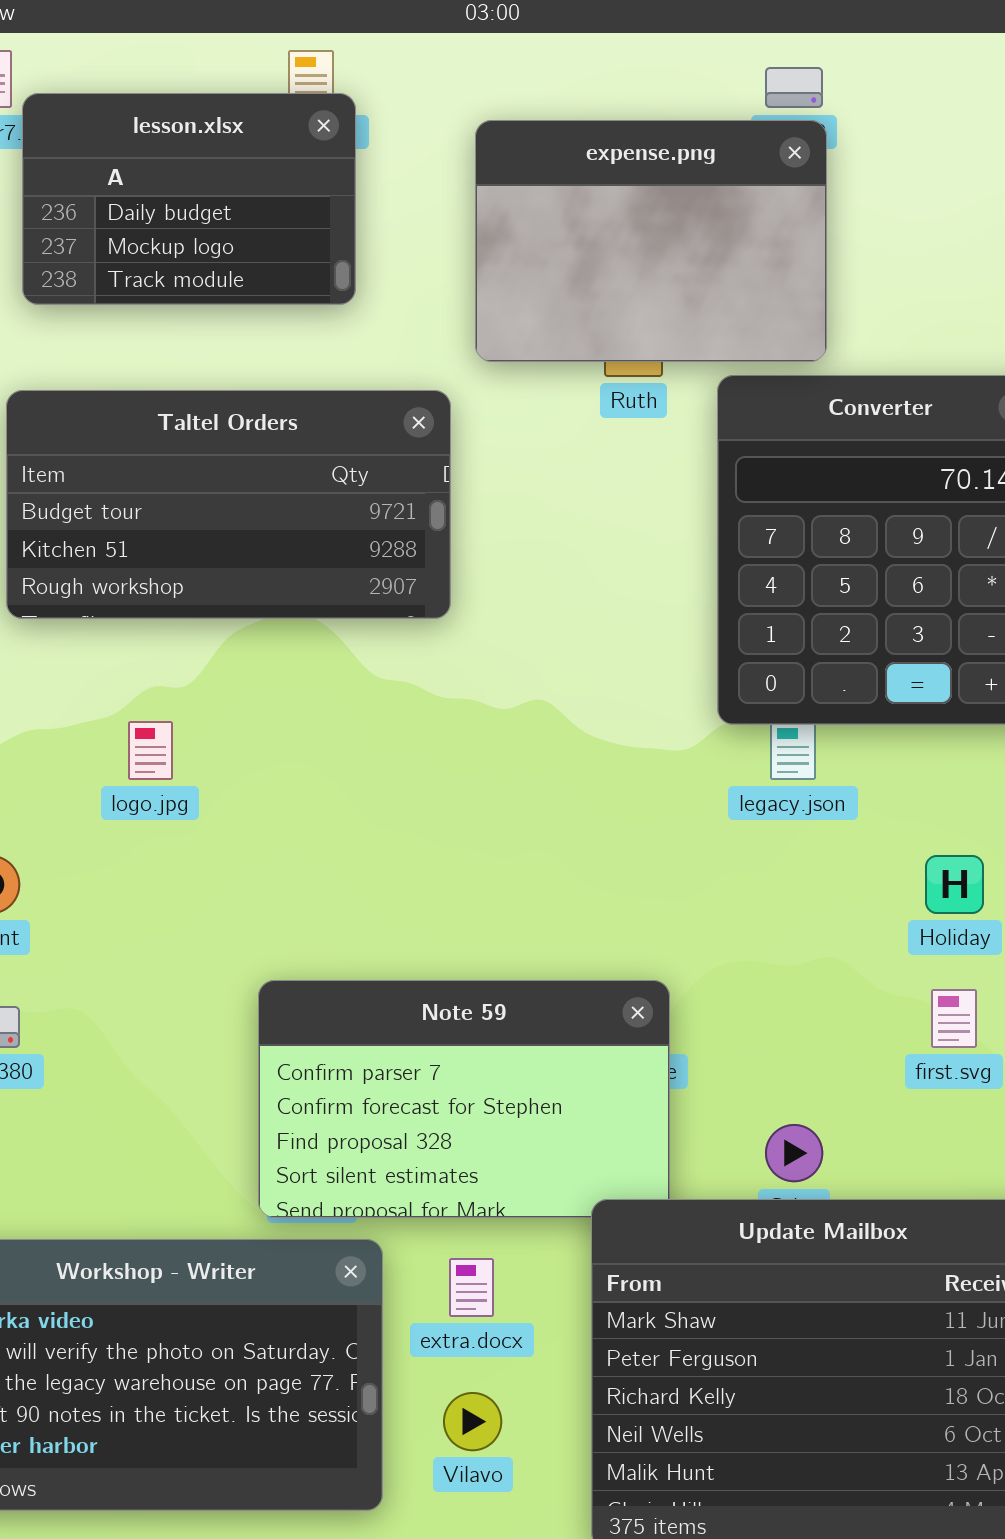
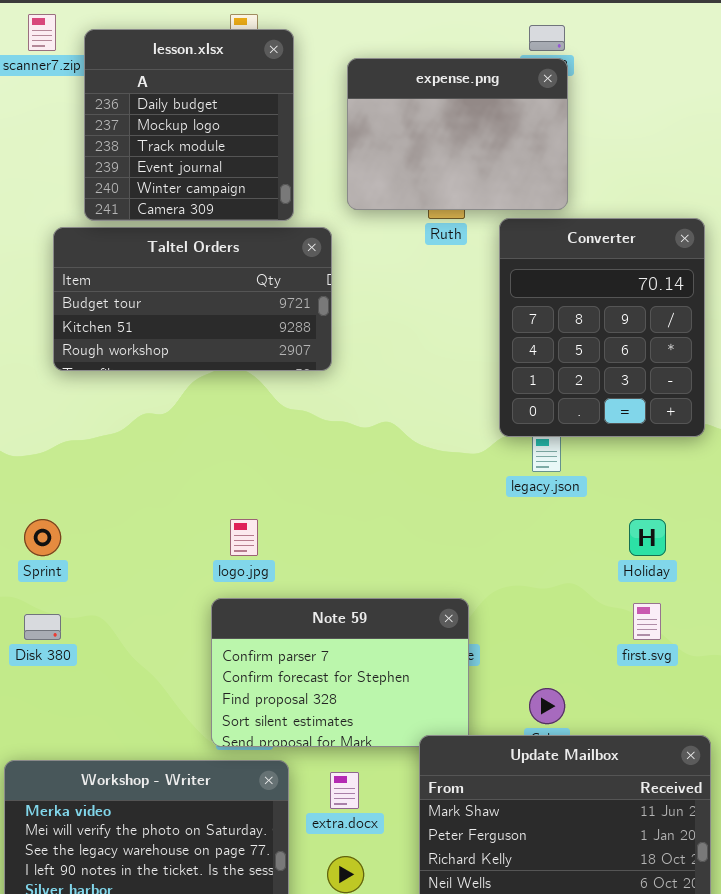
lesson.xlsx: [22,93,356,305] -> [84,29,294,221], moved, resized
logo.jpg: [128,721,173,780] -> [230,519,258,556], moved

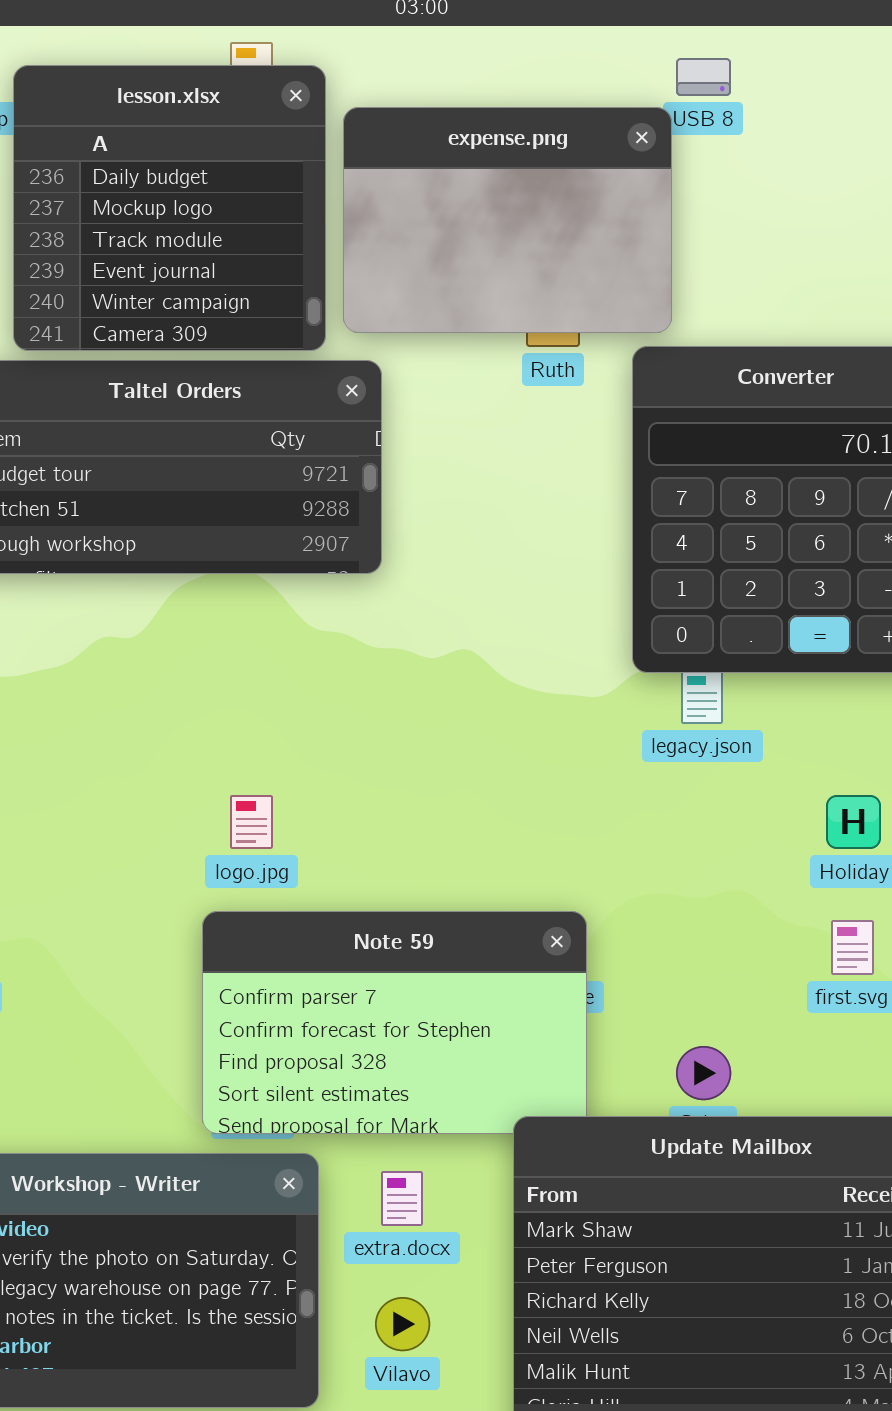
expense.png: [347,58,568,210] -> [343,107,672,333], moved

